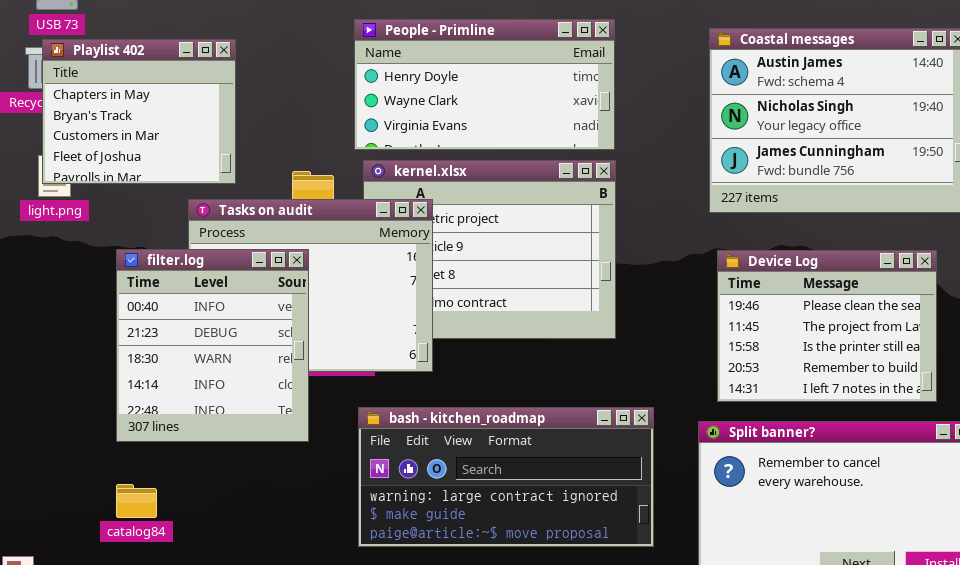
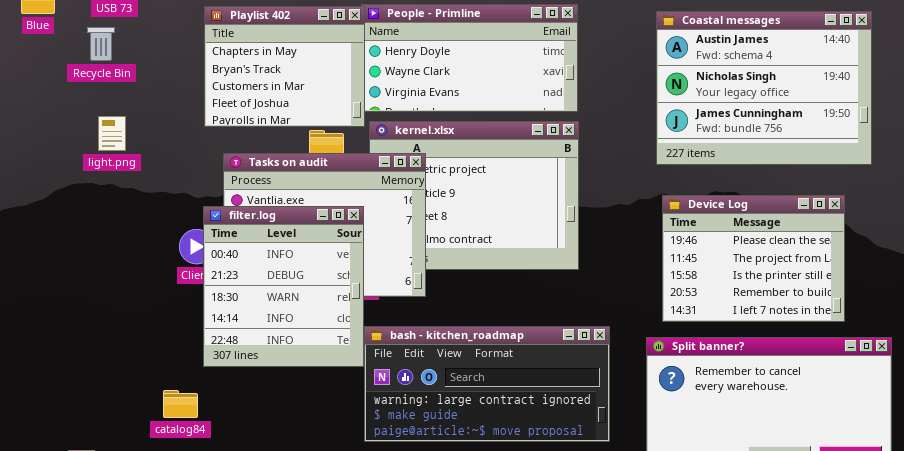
Playlist 402: [42,39,236,184] -> [204,6,365,127], moved
filter.log: [116,249,309,442] -> [203,206,364,367], moved

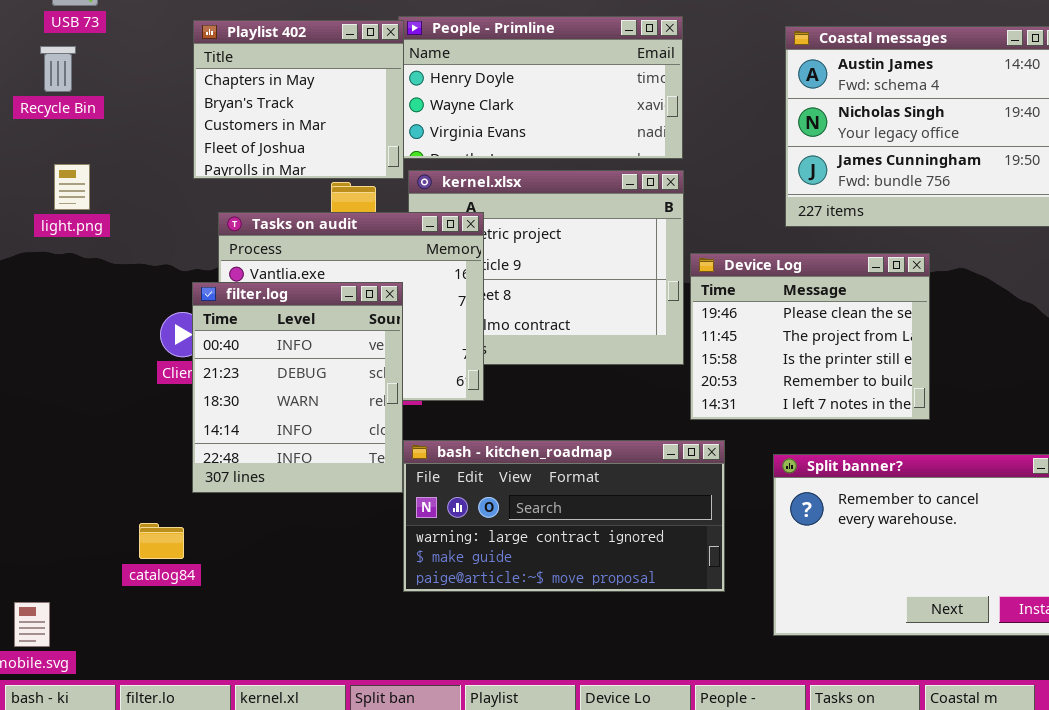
Device Log: [662,195,845,322] -> [690,253,930,420], moved

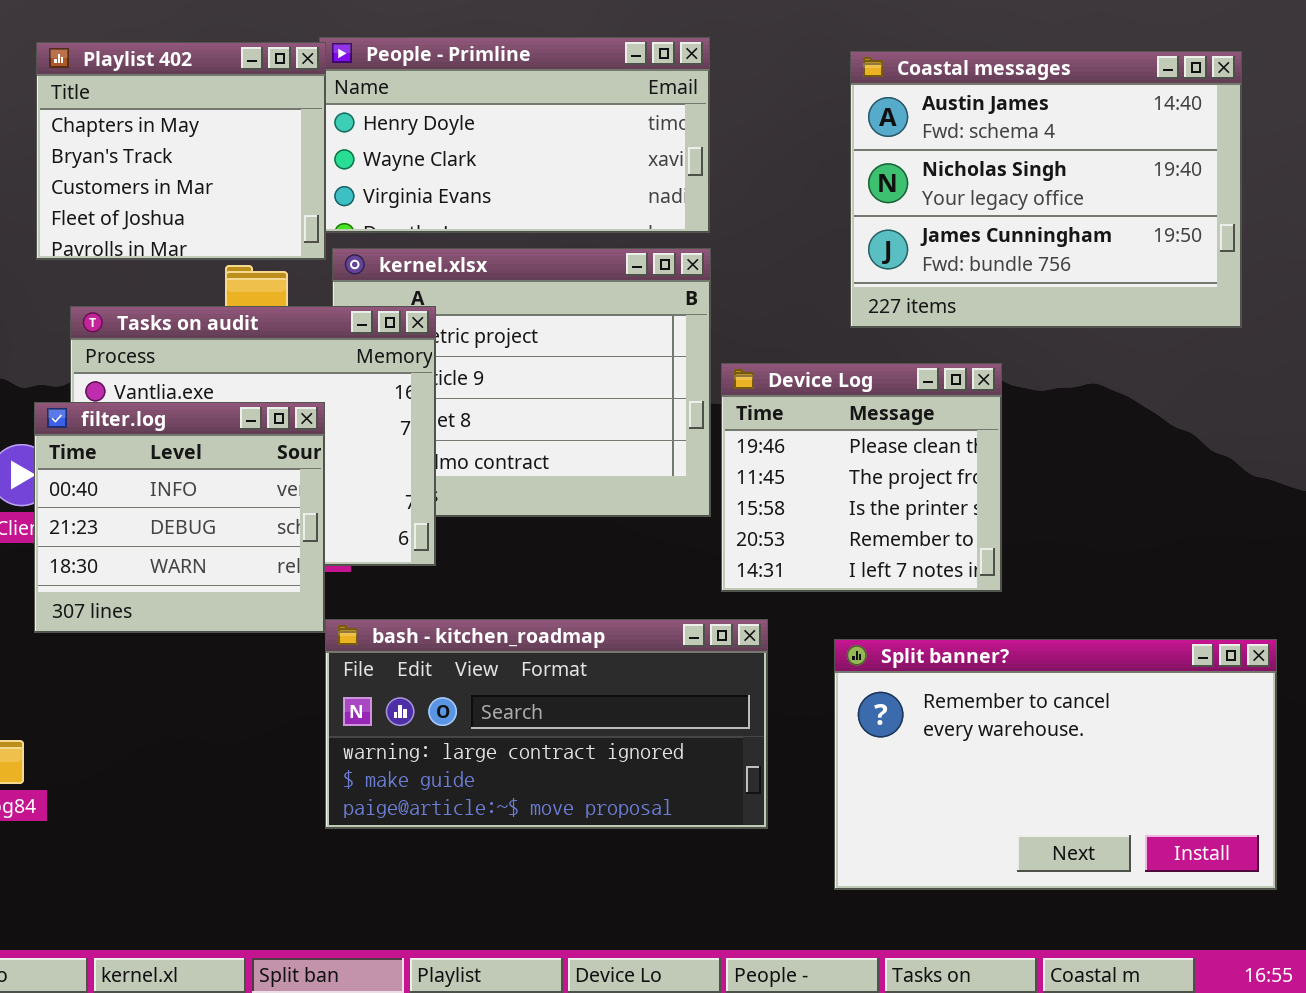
Device Log: [690,253,930,420] -> [721,363,1002,592], resized
filter.log: [192,282,403,493] -> [34,402,325,633], resized

